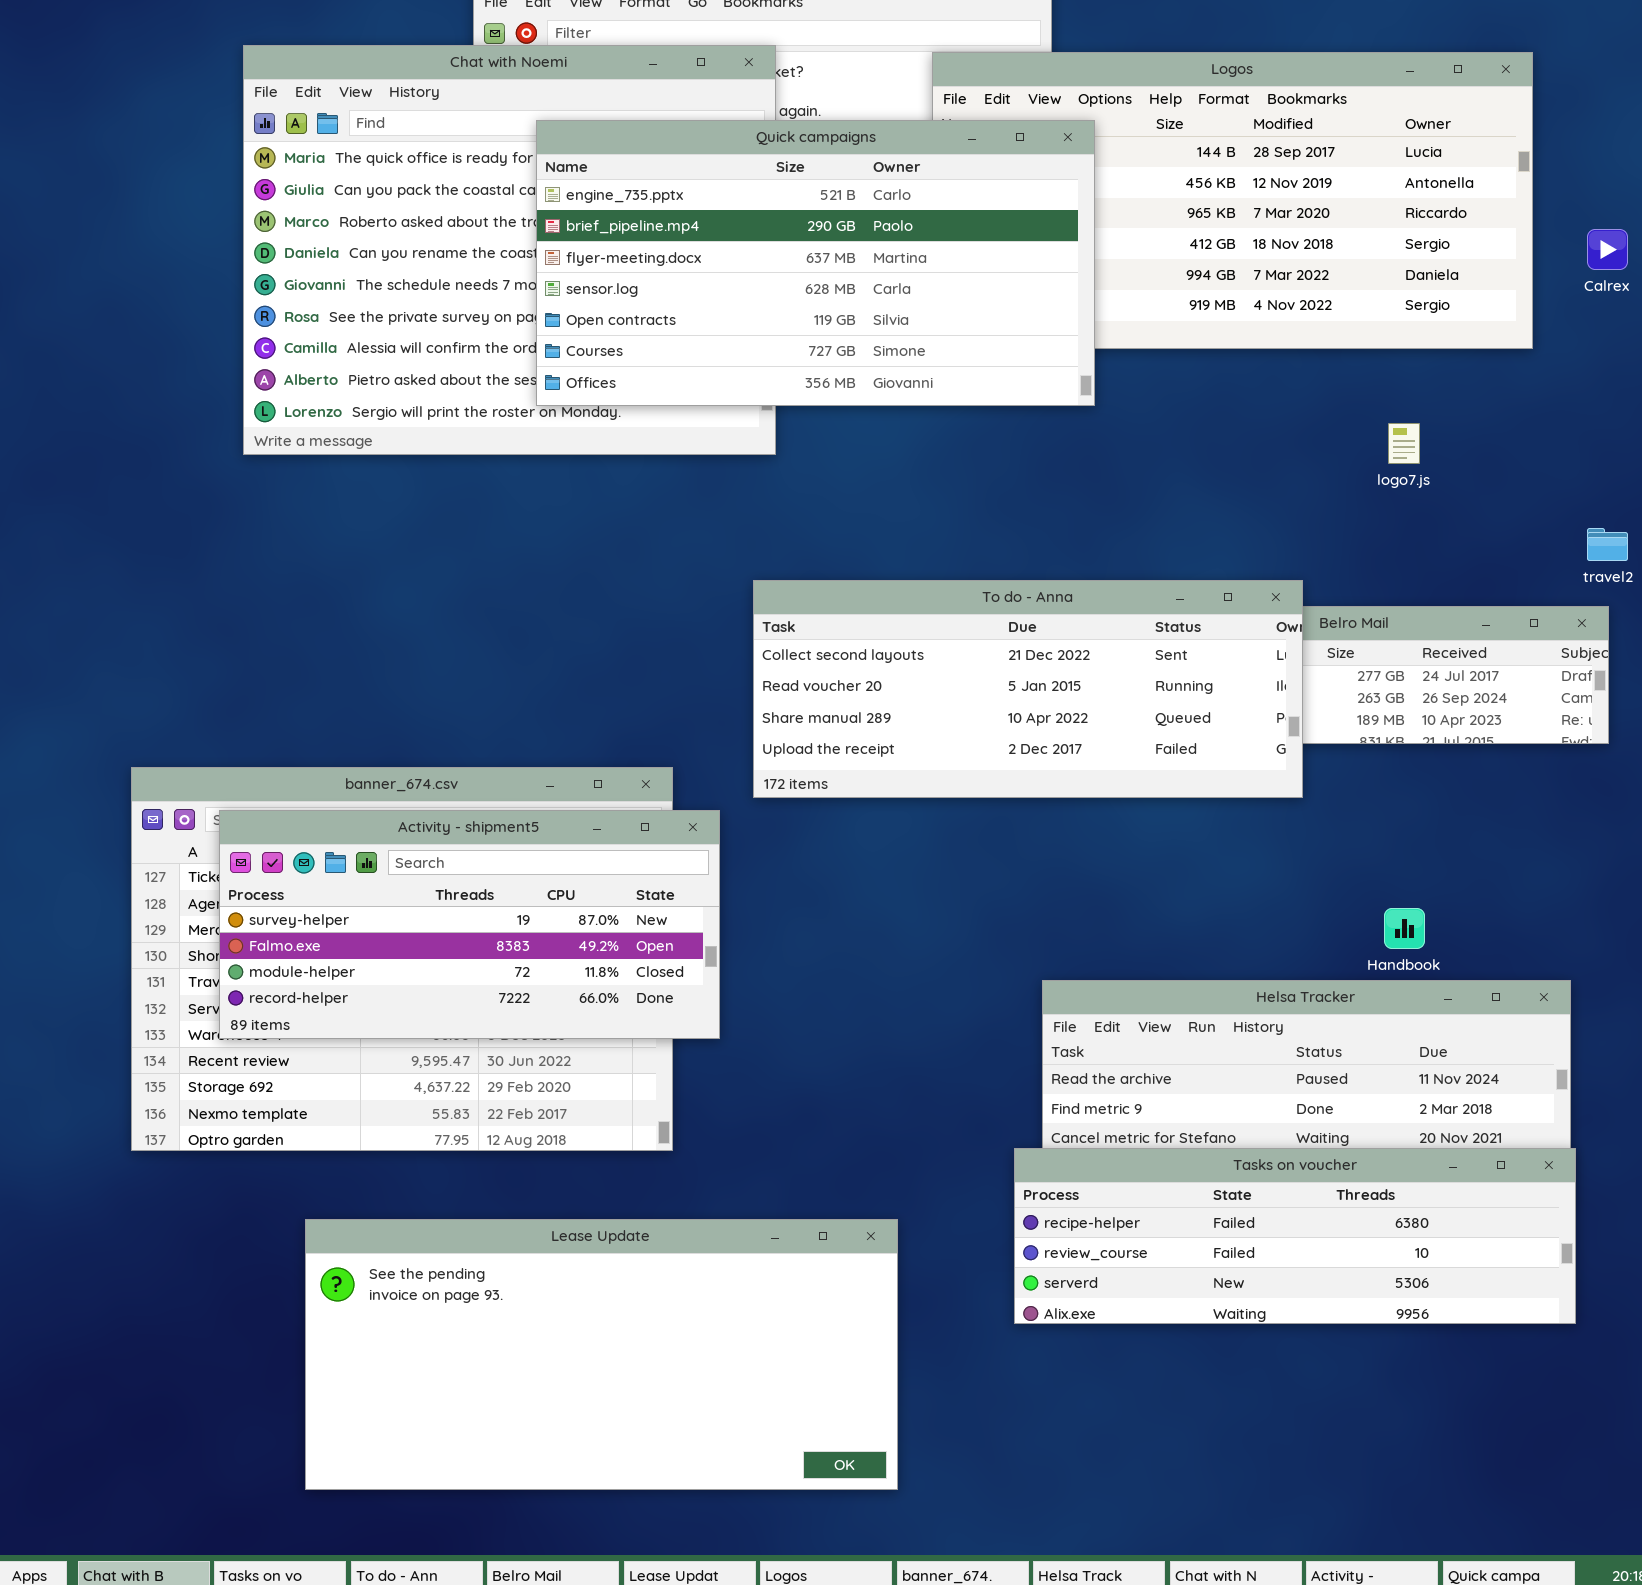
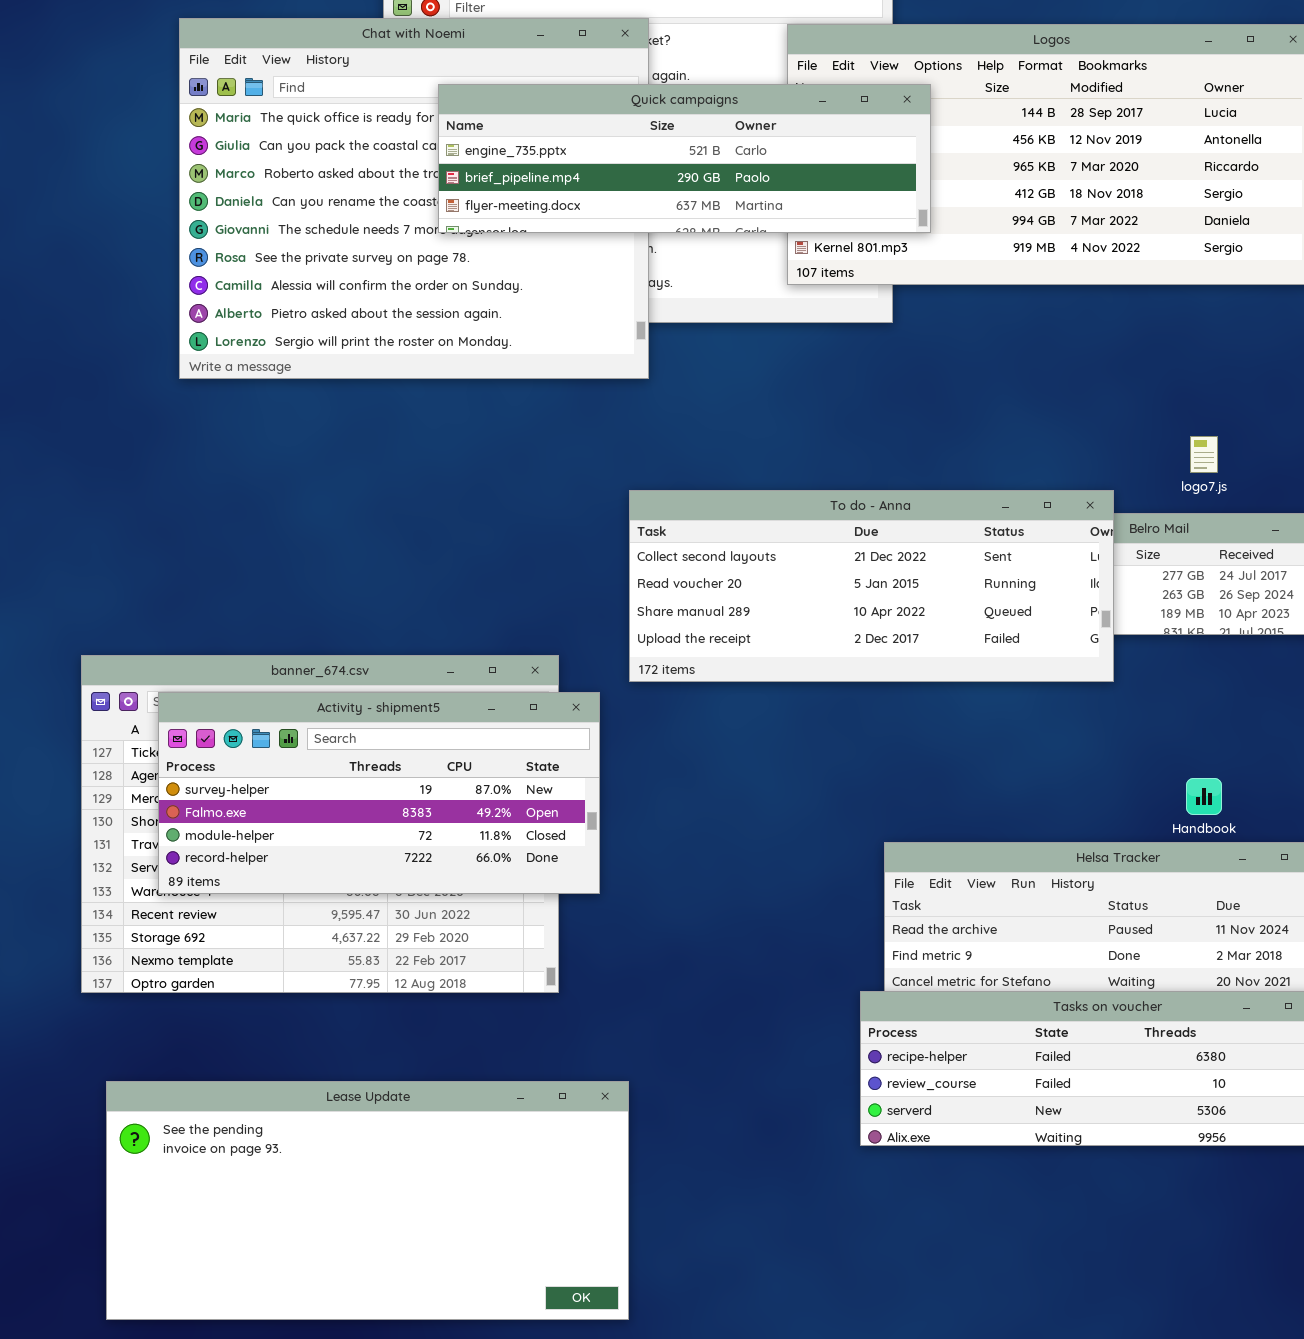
Quick campaigns: [536,120,1095,406] -> [438,84,931,233], resized
logo7.js: [1388,423,1420,464] -> [1190,436,1218,473], moved
Lease Update: [305,1219,898,1490] -> [106,1081,629,1320], moved

